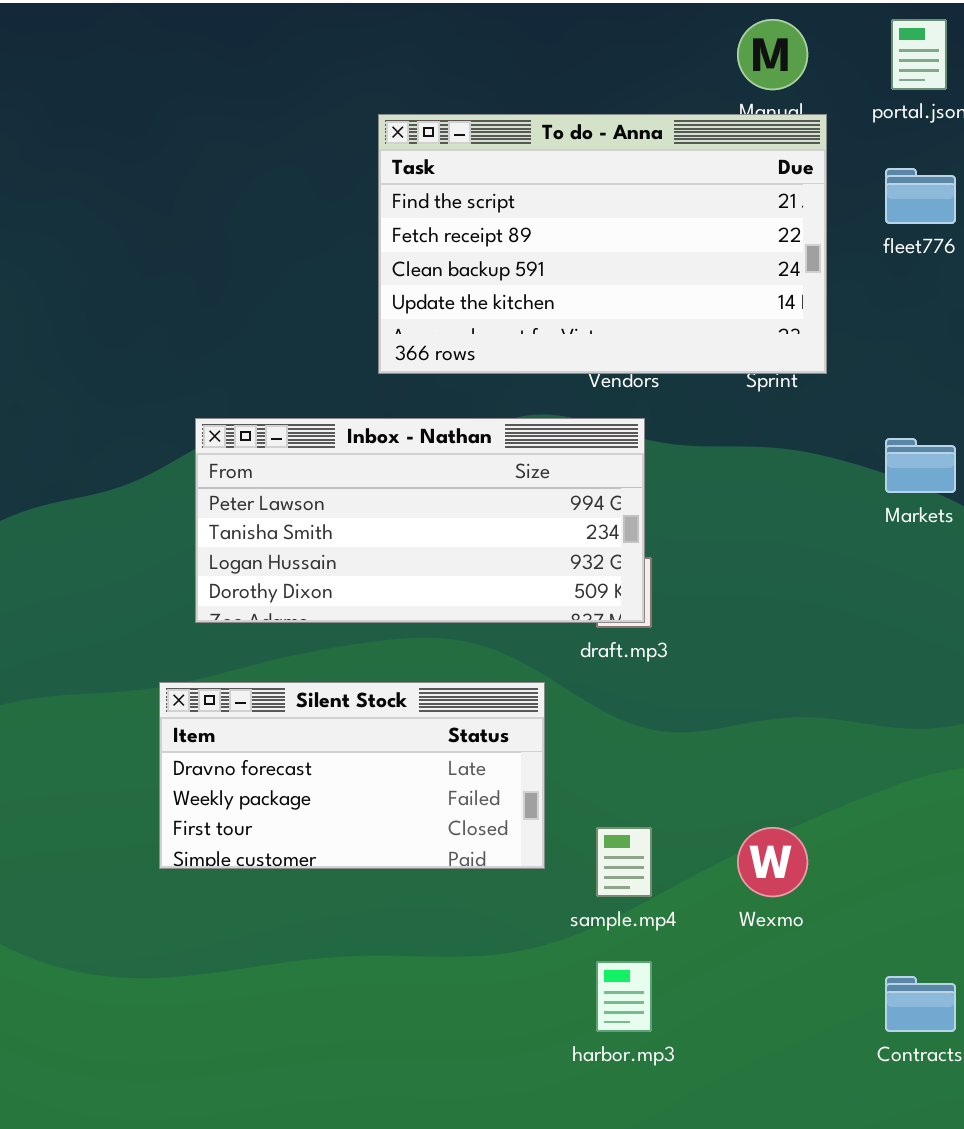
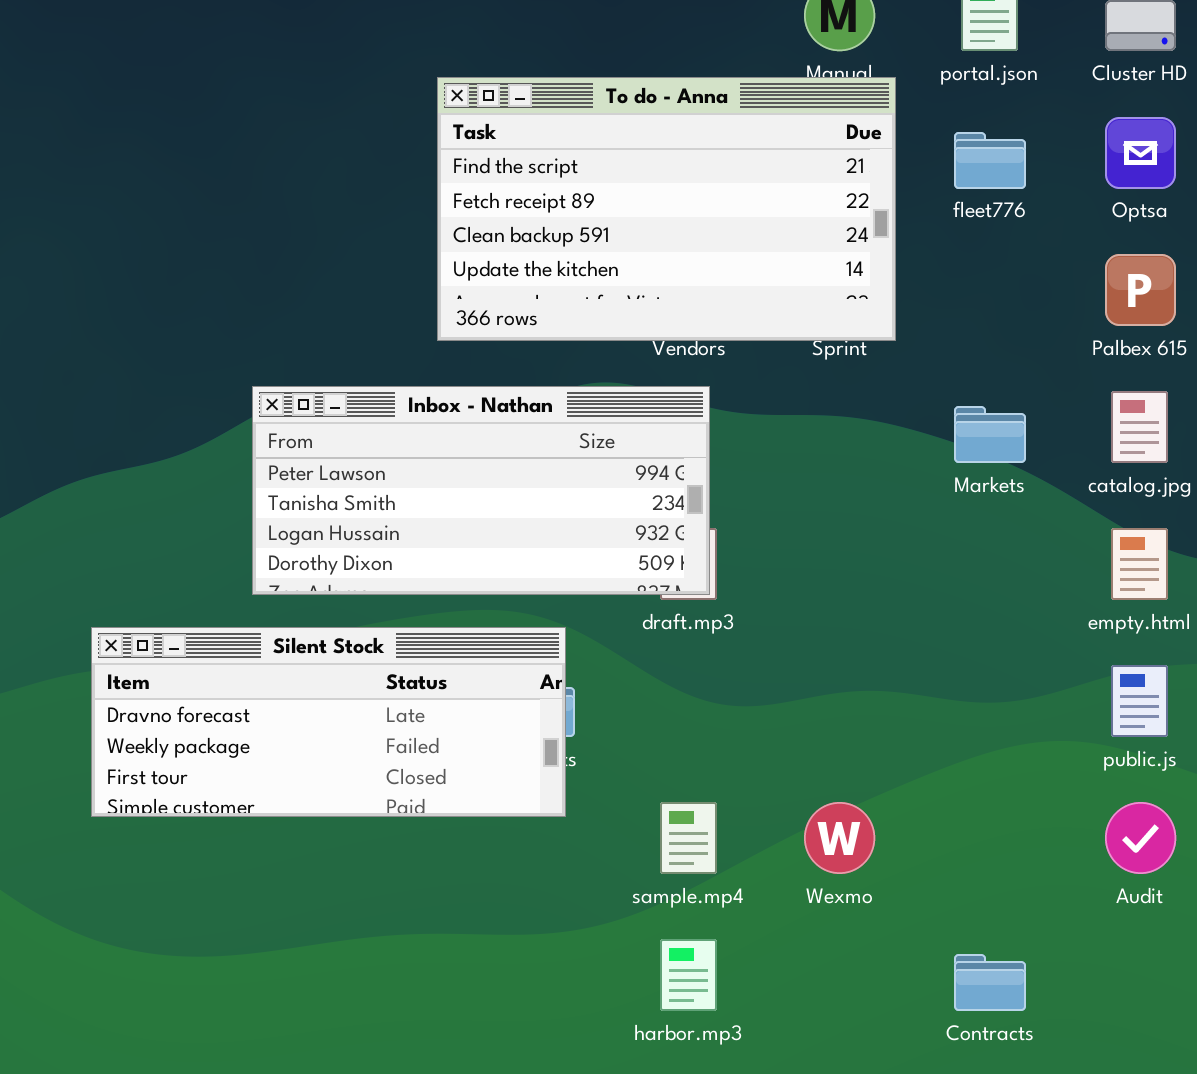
Silent Stock: [159,682,545,869] -> [91,627,566,817], moved, resized

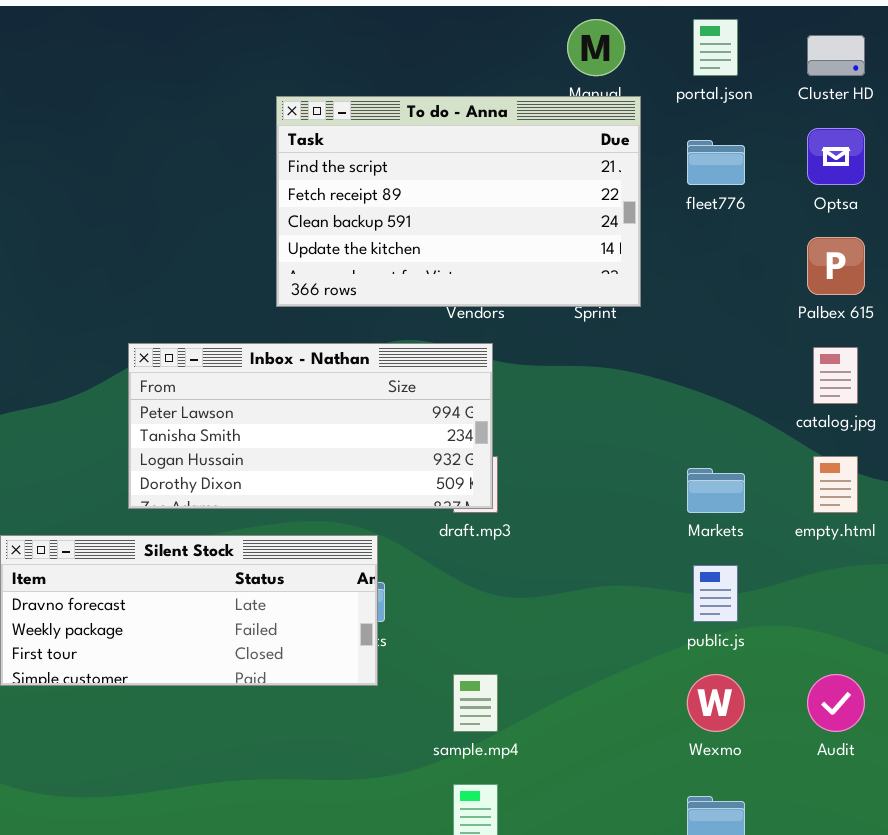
Markets: [954,406,1026,463] -> [687,468,745,513], moved
public.js: [1111,665,1168,737] -> [693,565,738,622], moved
Wexmo: [804,802,875,874] -> [687,674,745,732], moved

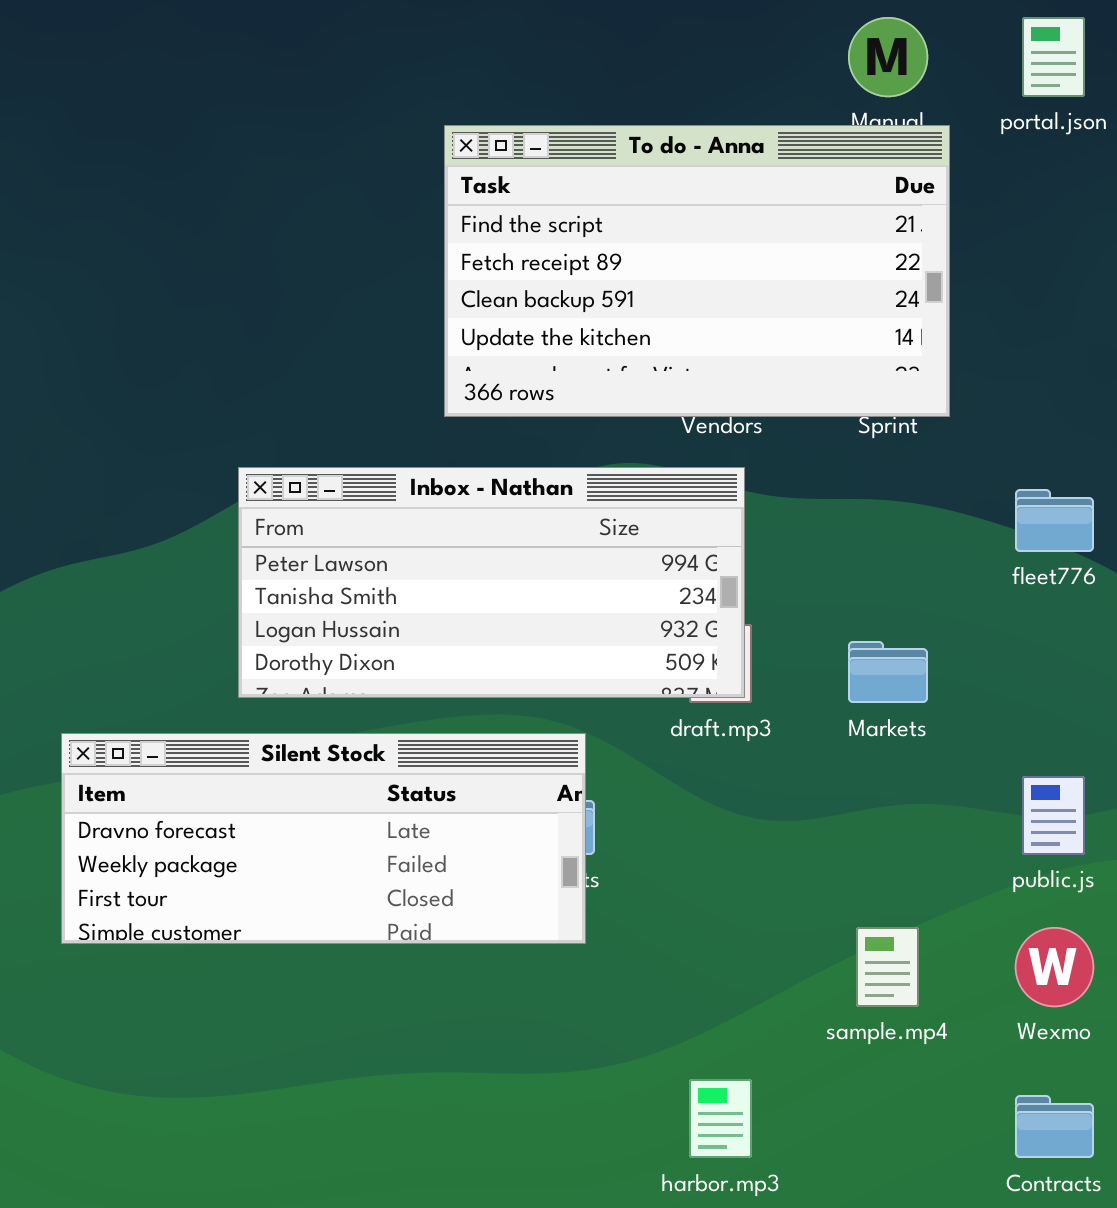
fleet776: [687,140,745,185] -> [1015,489,1094,552], moved
Markets: [687,468,745,513] -> [848,641,928,703], moved
sample.mp4: [453,674,498,732] -> [856,927,919,1007], moved

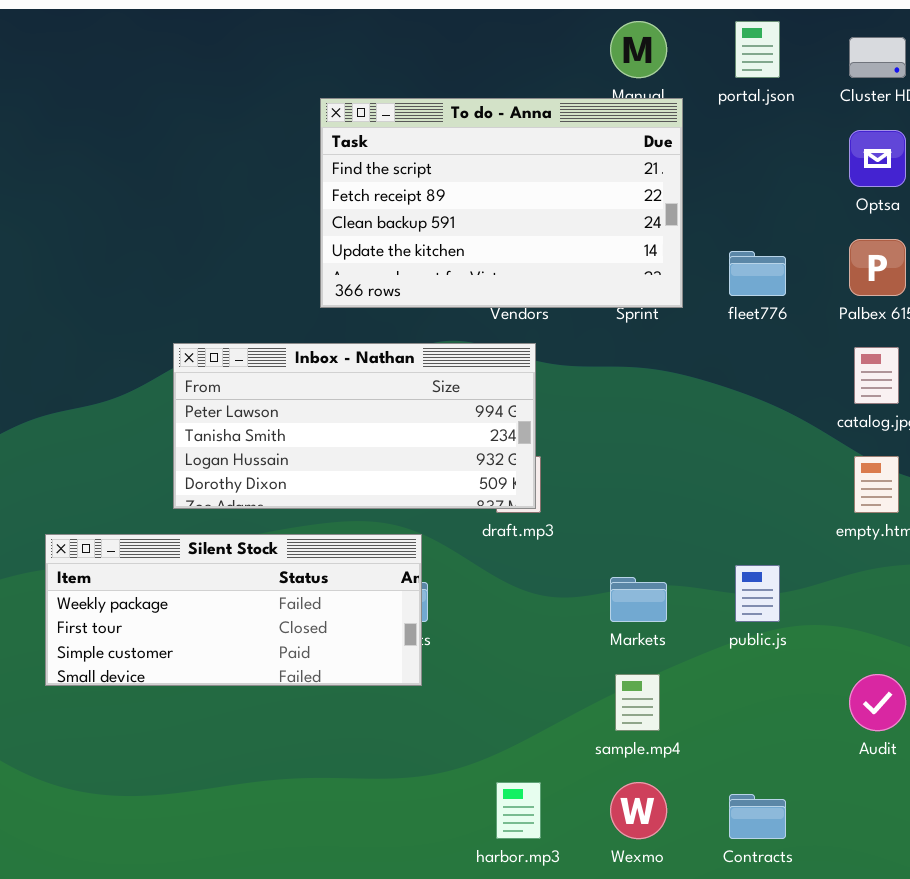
fleet776: [1015,489,1094,552] -> [729,251,786,296], moved
Markets: [848,641,928,703] -> [610,577,667,622], moved
Silent Stock: [61,733,586,944] -> [45,534,422,686], scrolled down 1 row
Wexmo: [1015,927,1094,1007] -> [610,782,667,839], moved

